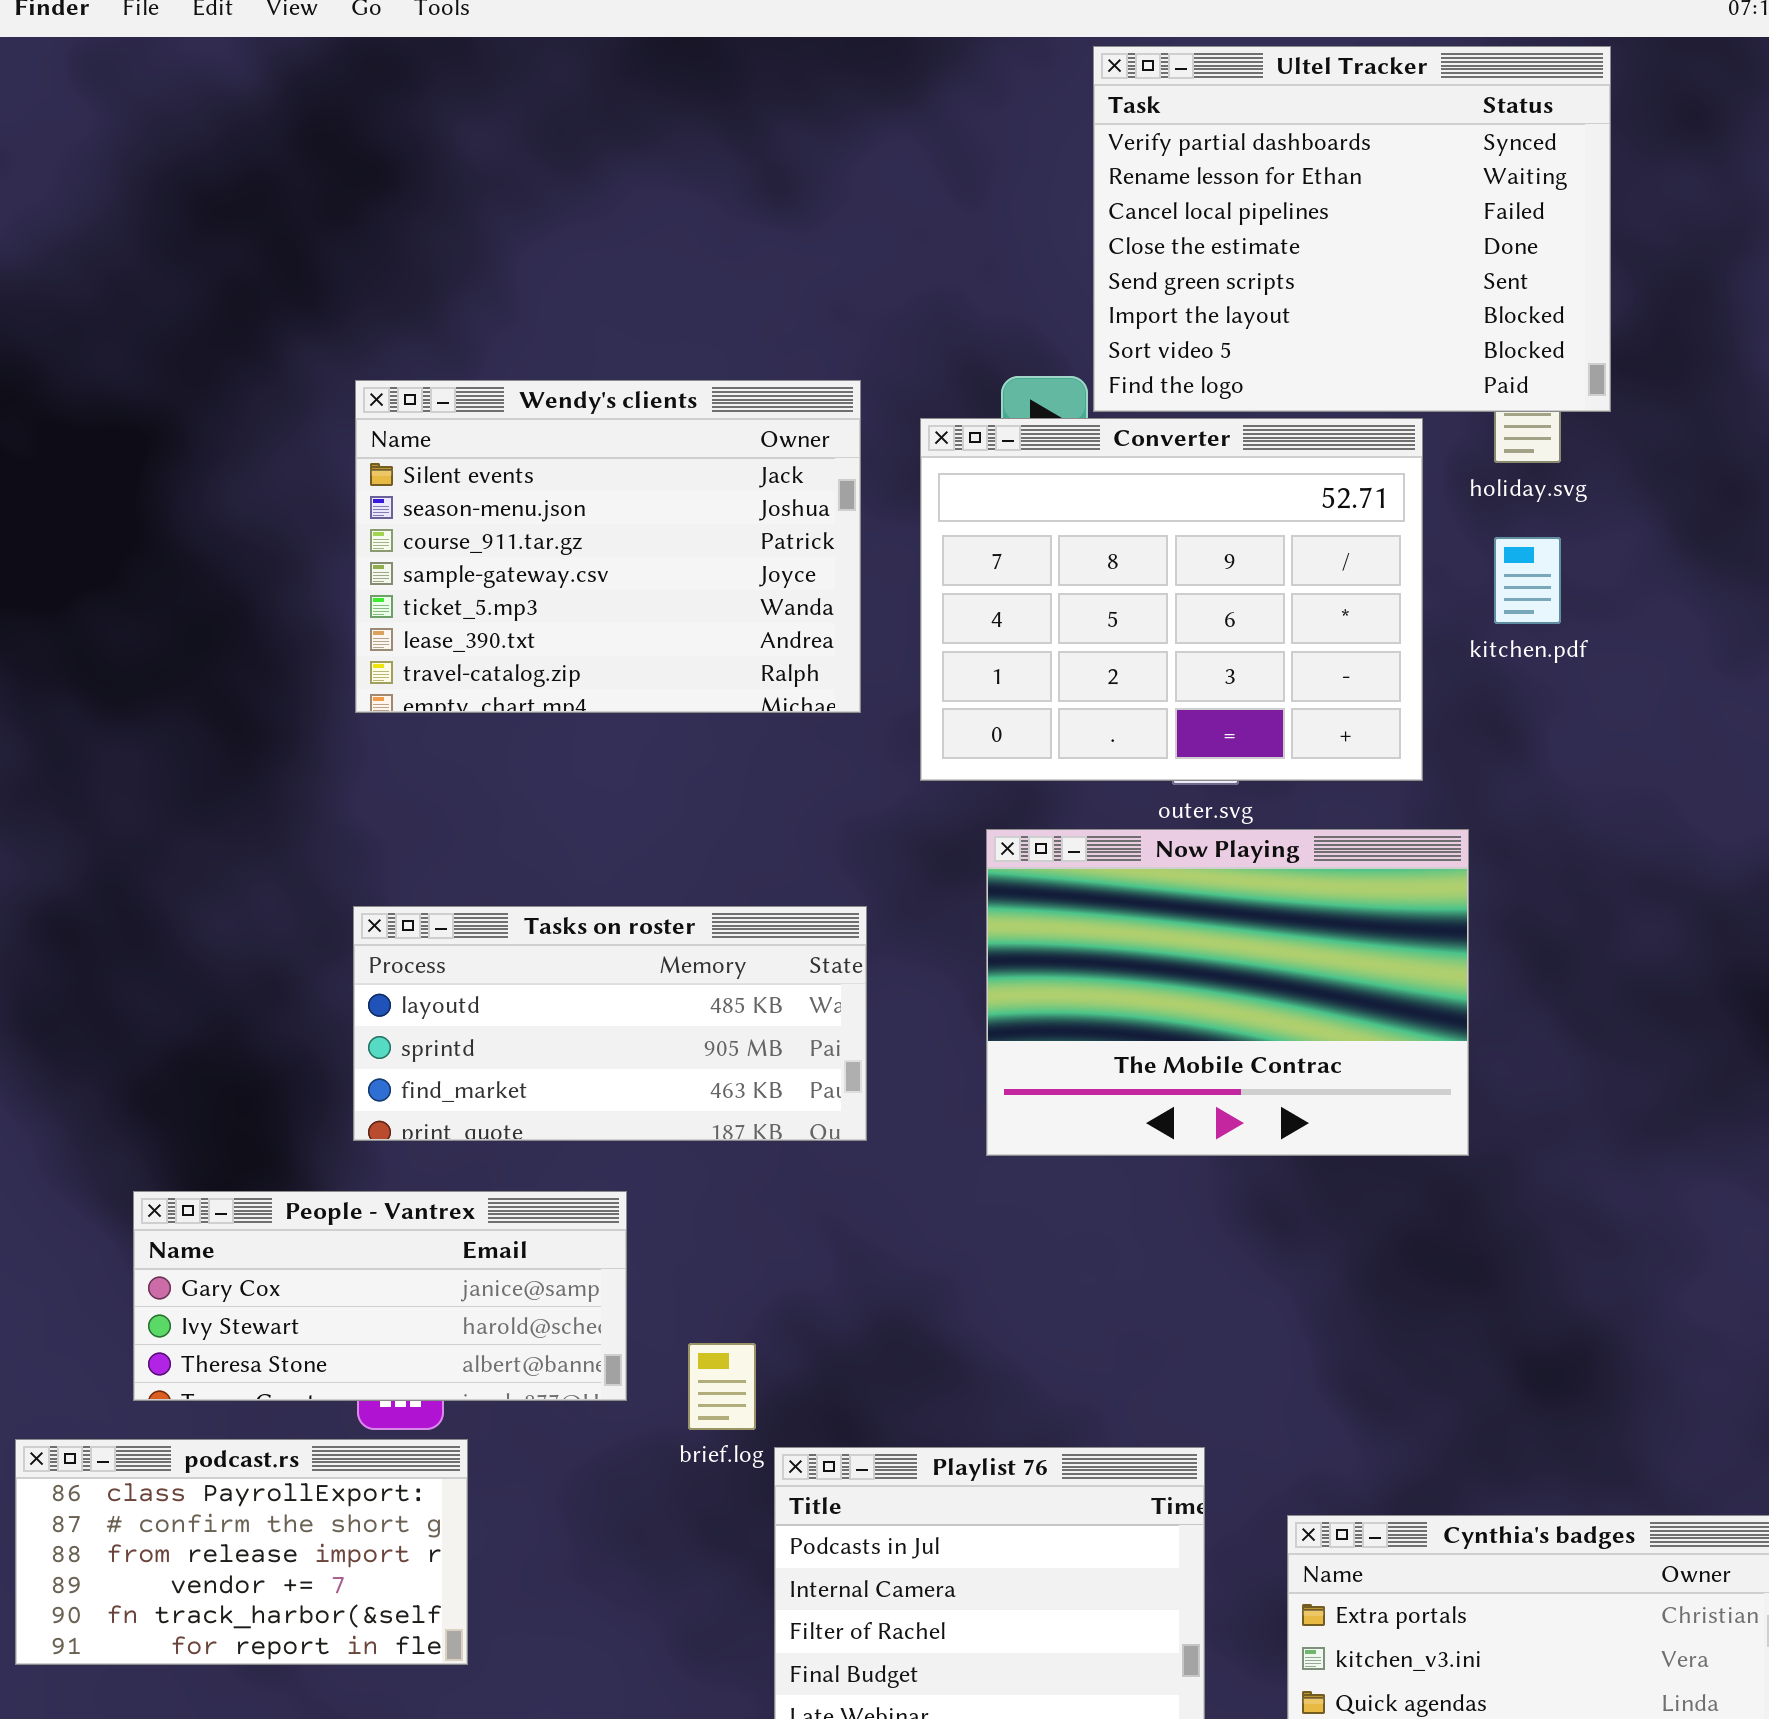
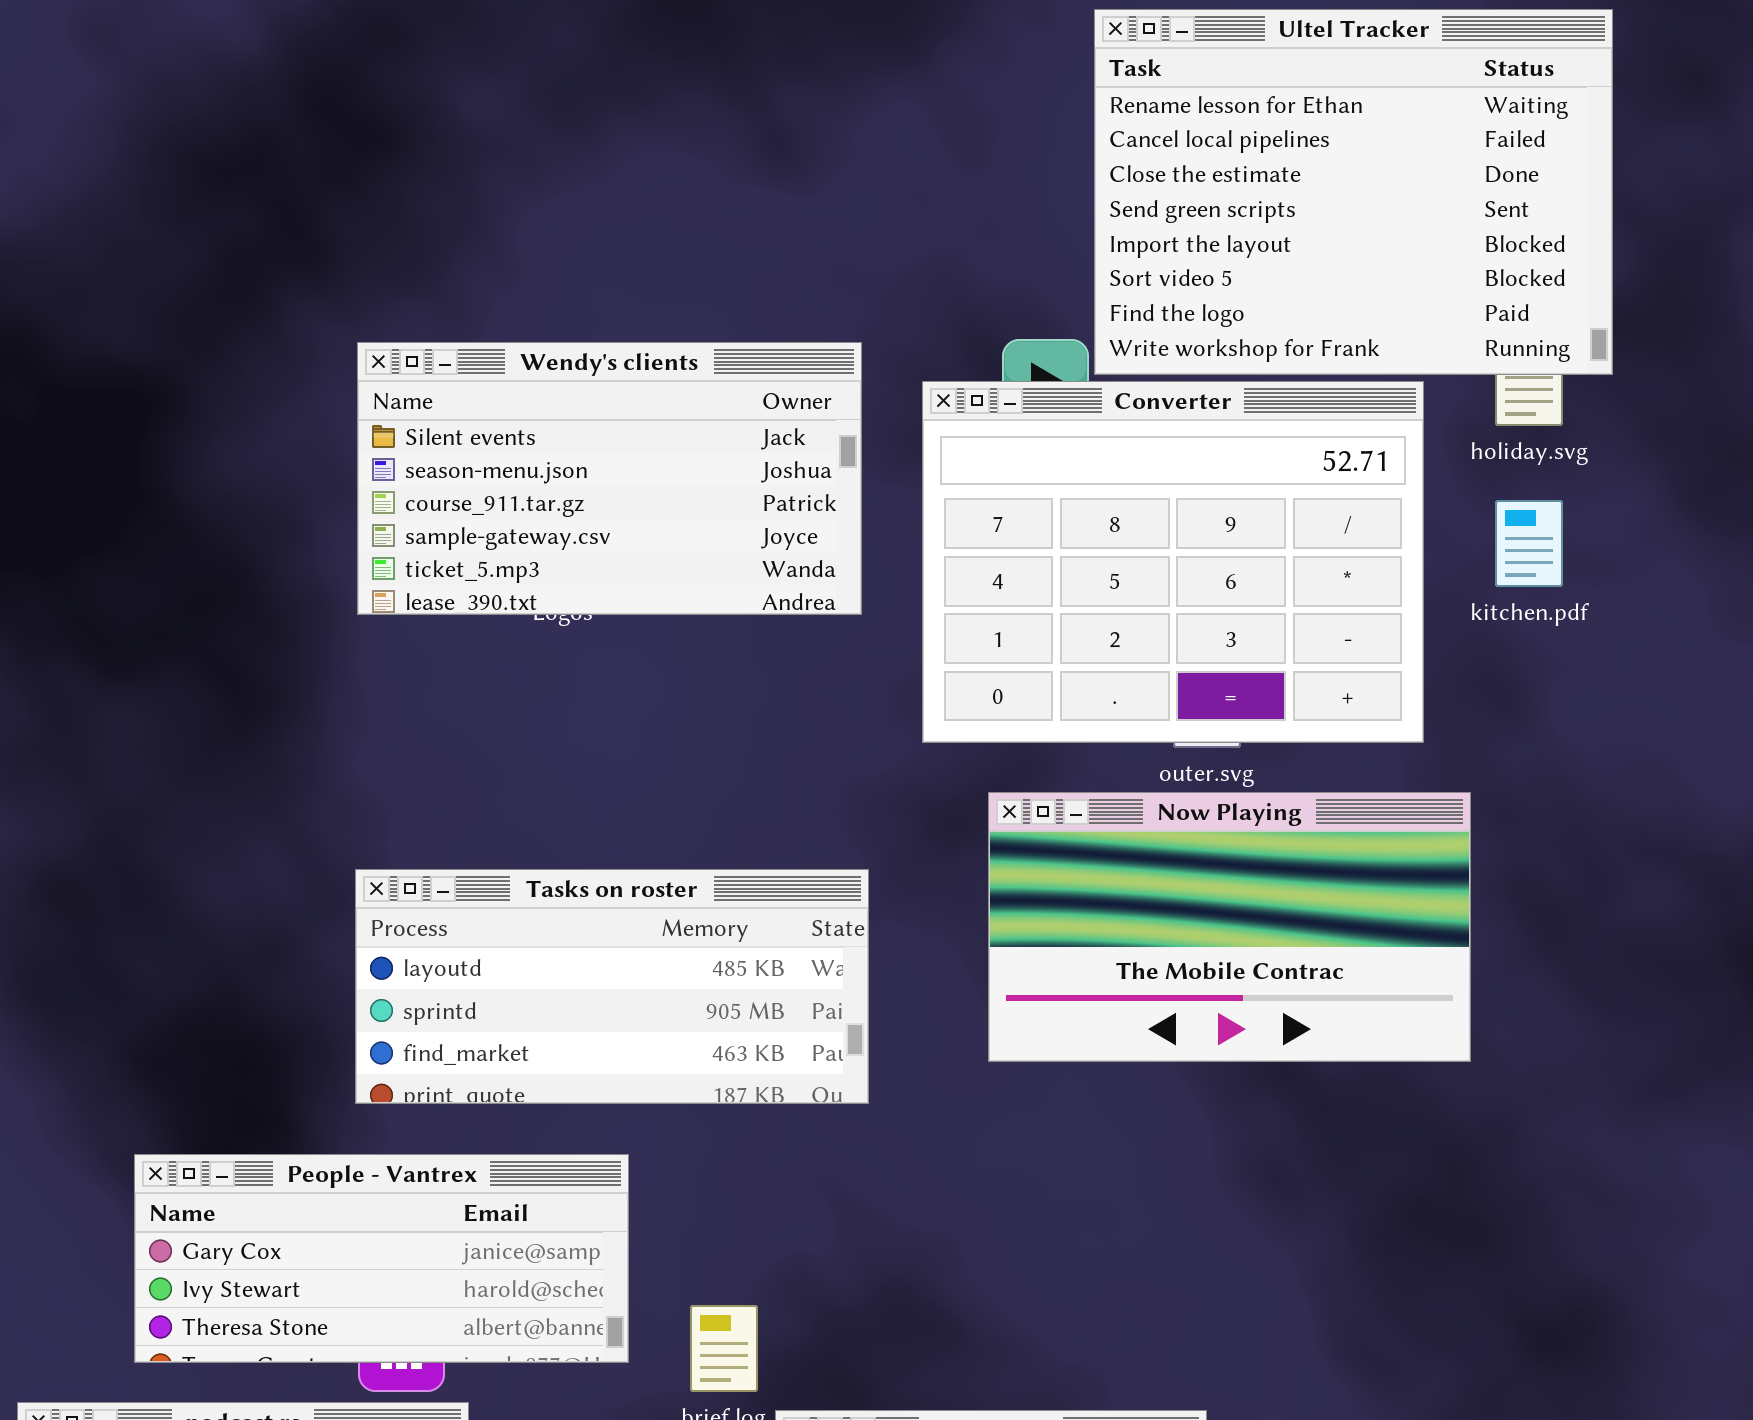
Ultel Tracker: [1093,46,1611,412] -> [1094,9,1613,375], scrolled down 1 row
Wendy's clients: [355,380,861,713] -> [357,342,862,615], resized
Now Playing: [986,829,1469,1156] -> [988,792,1471,1062], resized

